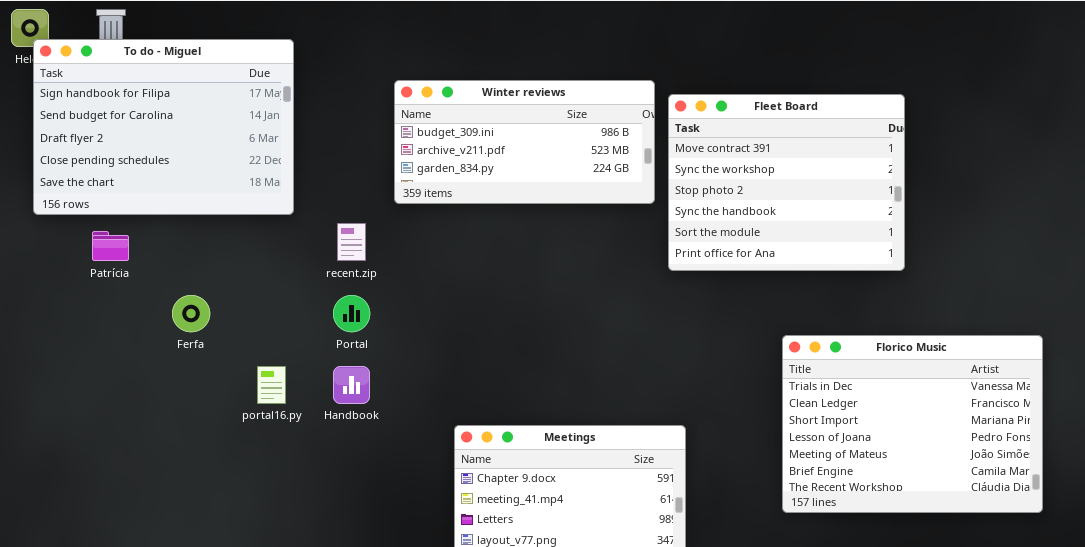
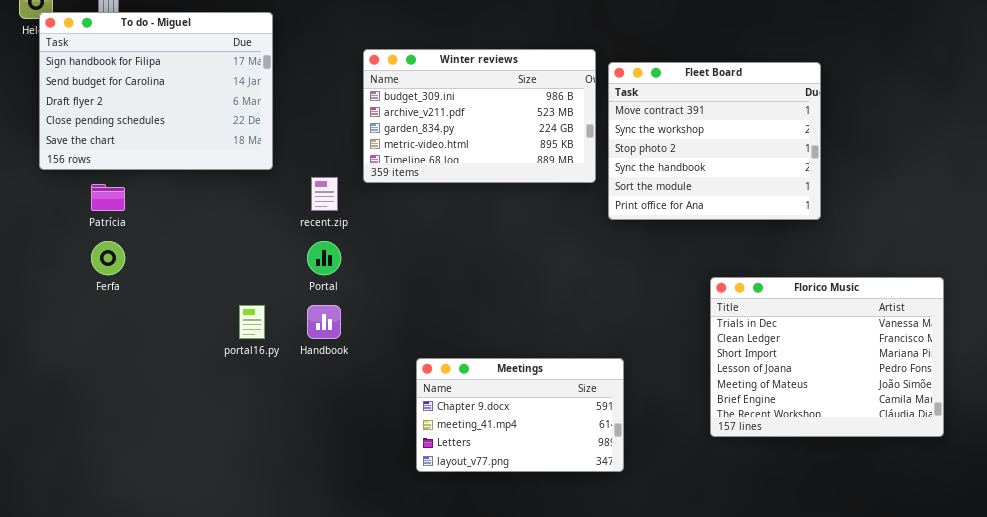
Winter reviews: [394,80,655,204] -> [363,49,596,183], resized
Ferfa: [172,295,210,332] -> [91,241,125,275], moved

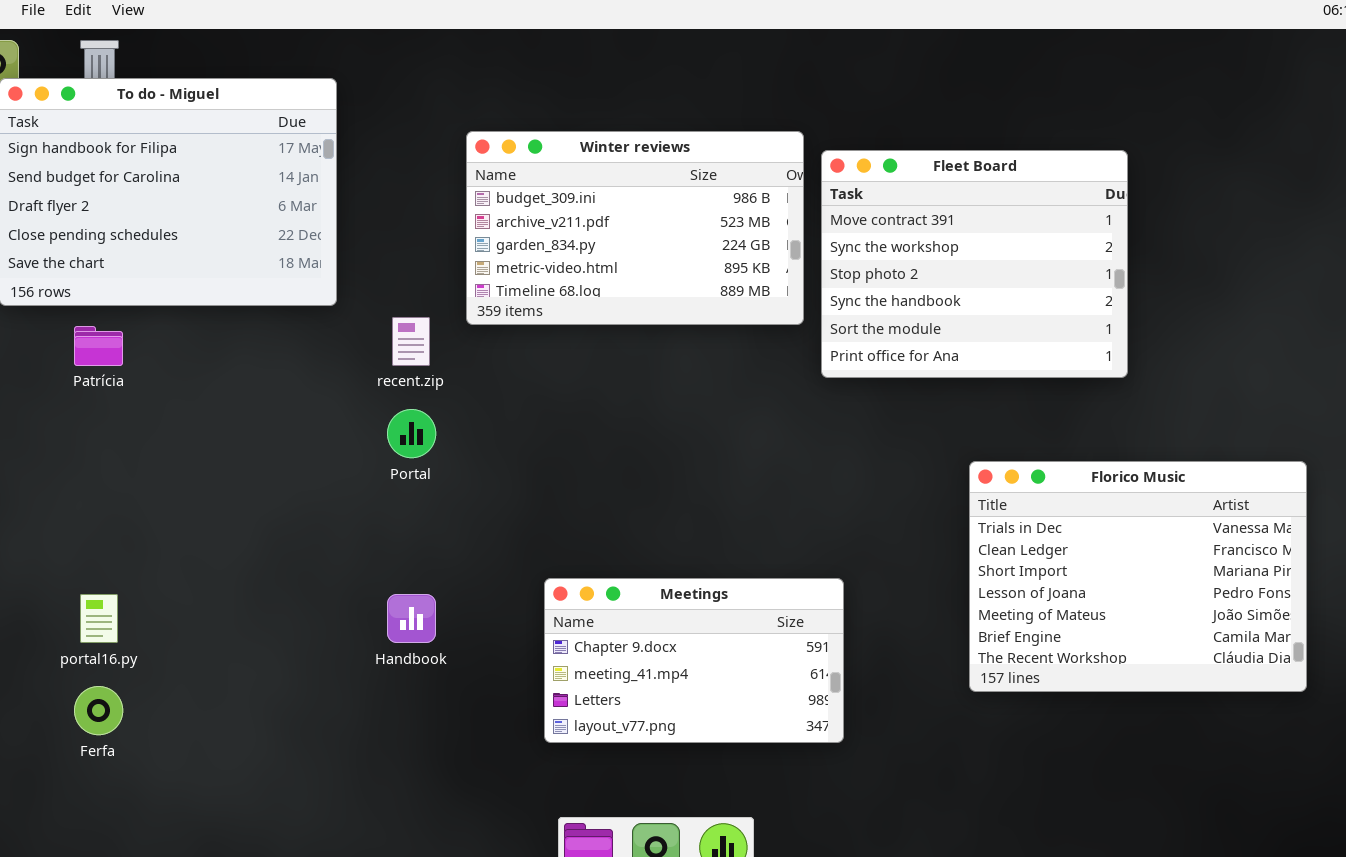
Ferfa: [91,241,125,275] -> [74,686,123,735], moved
portal16.py: [239,305,265,339] -> [80,594,118,643], moved
Handbook: [307,305,341,339] -> [387,594,436,643], moved

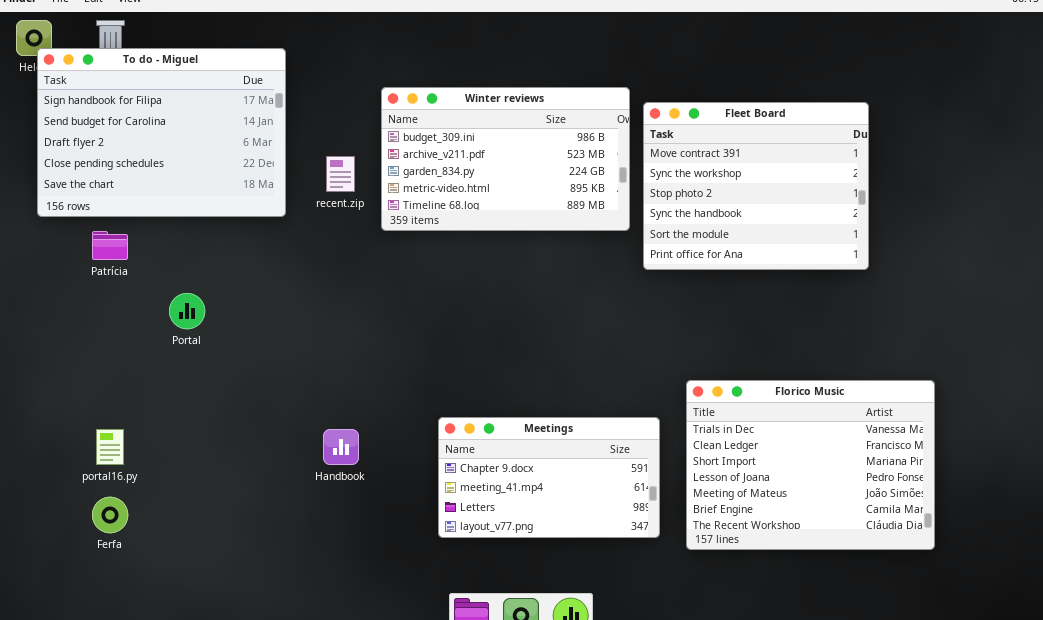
recent.zip: [392,317,430,366] -> [326,156,355,192], moved
Portal: [387,409,436,458] -> [169,293,205,329], moved
Florico Music: [969,461,1307,692] -> [686,380,935,550], moved

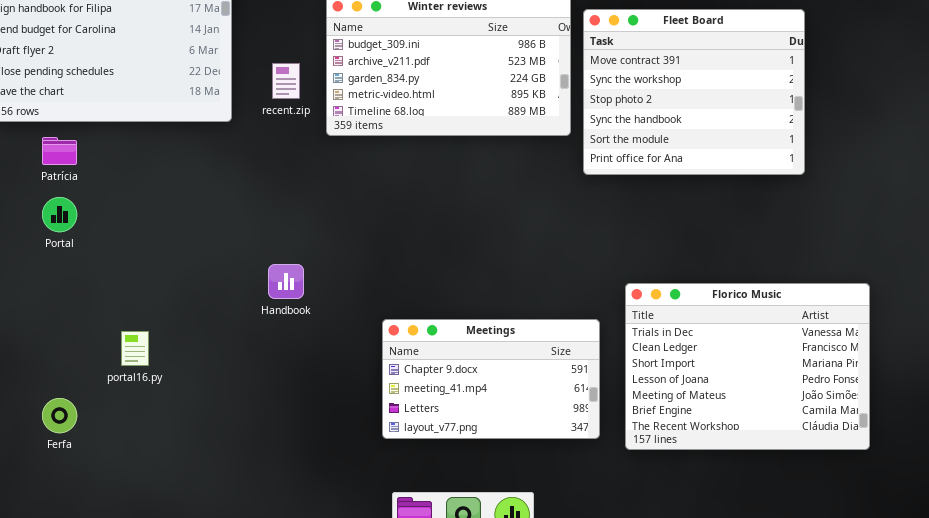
Portal: [169,293,205,329] -> [42,197,77,232], moved
portal16.py: [96,429,124,465] -> [121,331,149,366], moved
Handbook: [323,429,359,465] -> [268,264,304,299], moved

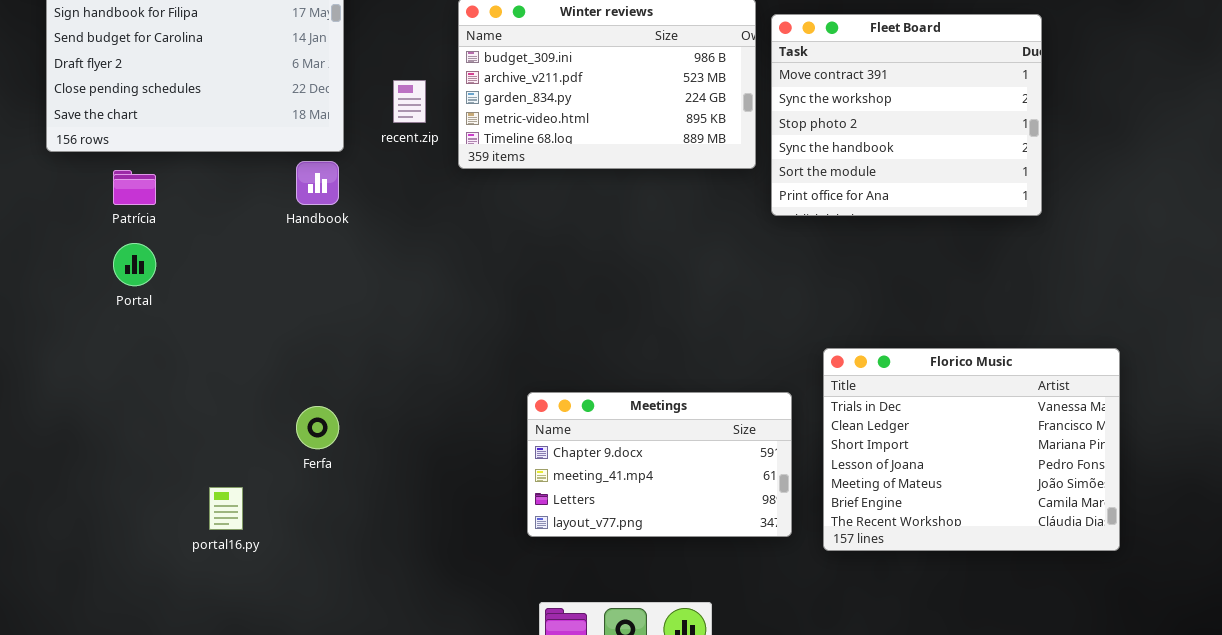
Handbook: [268,264,304,299] -> [296,161,339,205], moved
portal16.py: [121,331,149,366] -> [209,487,243,530], moved
Ferfa: [42,398,77,433] -> [296,406,339,449], moved

